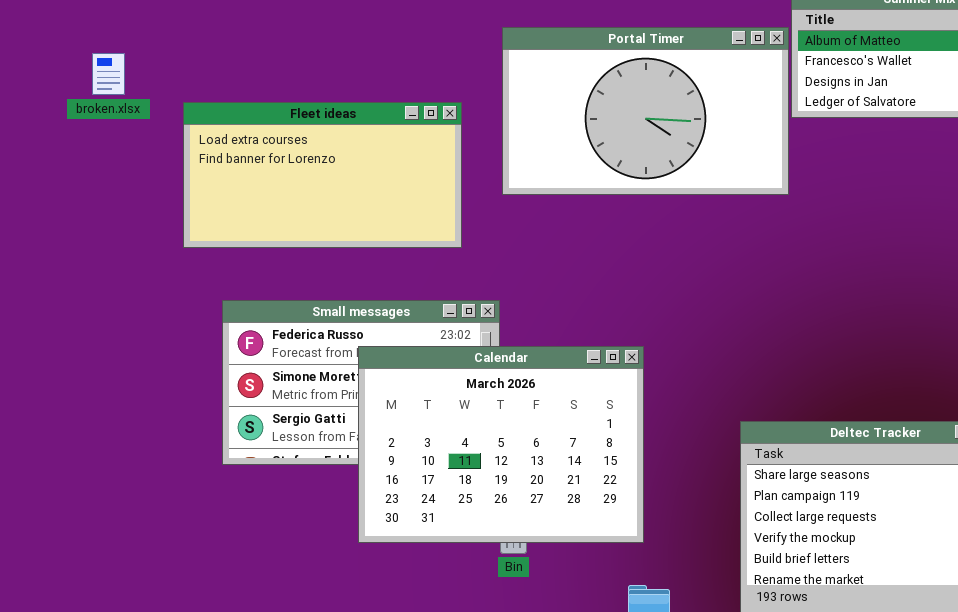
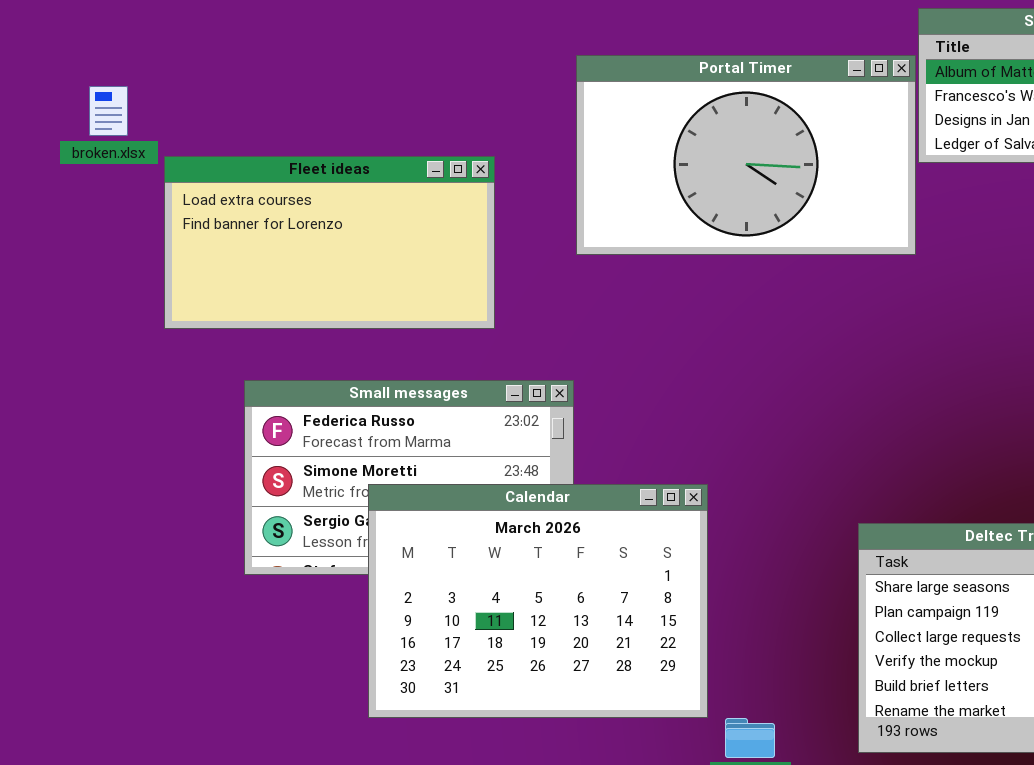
Fleet ideas: [183,102,462,248] -> [164,156,495,329], moved
Calendar: [358,346,644,543] -> [368,484,708,718], moved

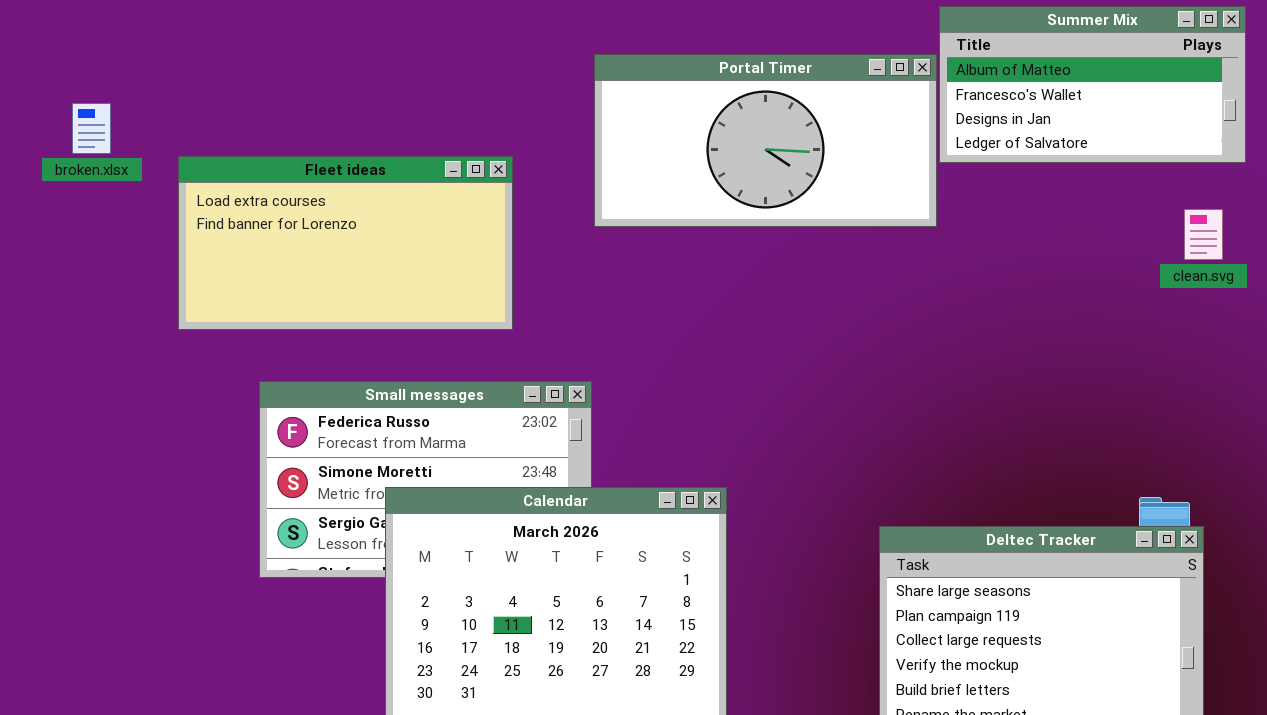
Portal Timer: [576,55,916,255] -> [594,54,937,227], resized
broken.xlsx: [89,86,128,136] -> [72,103,111,154], moved

